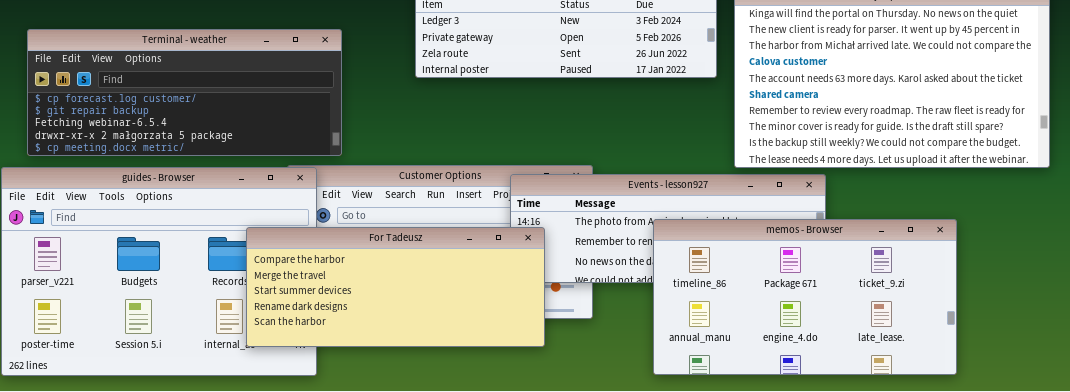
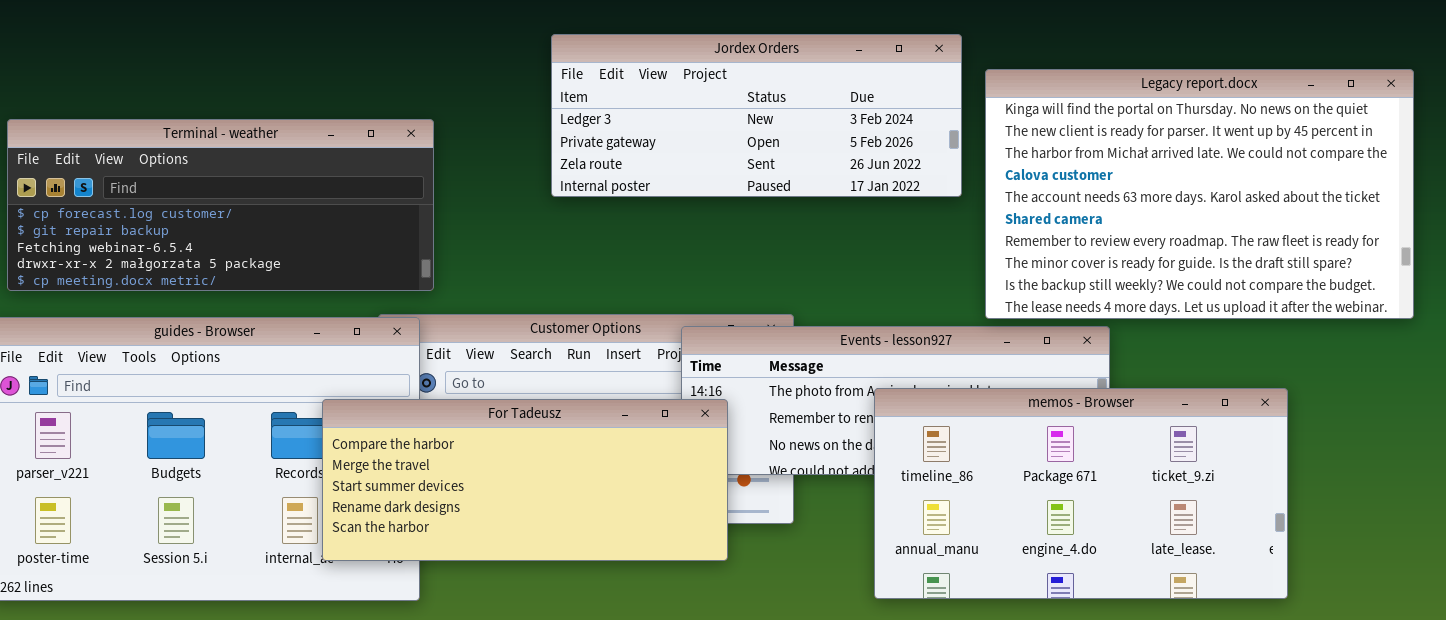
Terminal - weather: [27,29,342,156] -> [7,119,434,291], moved

